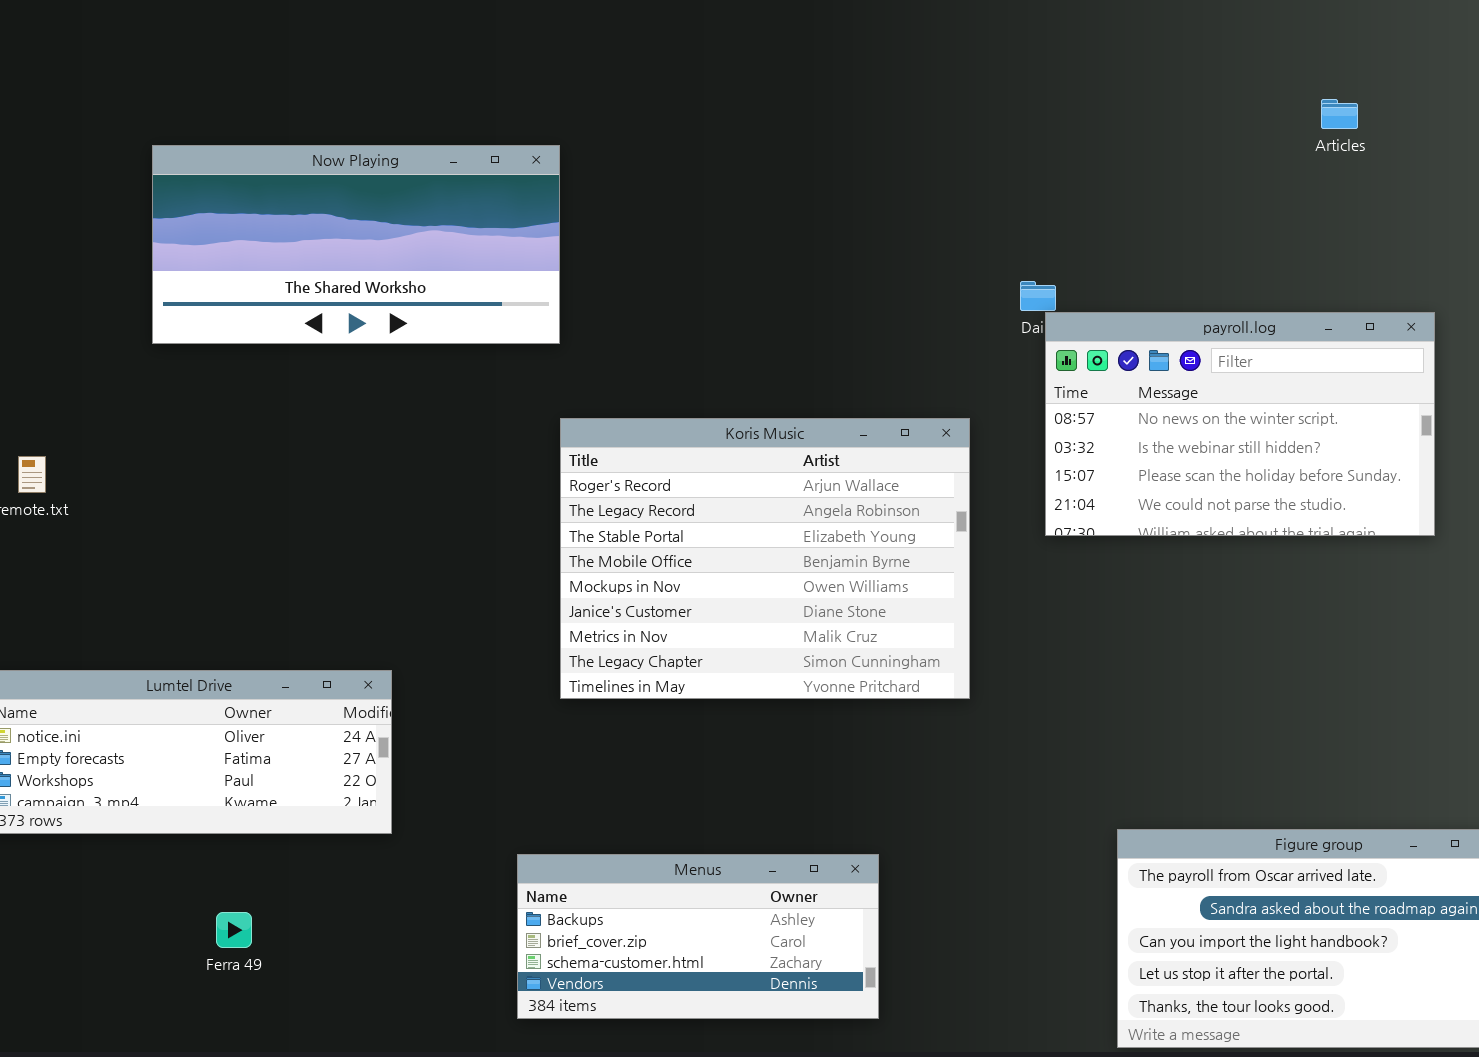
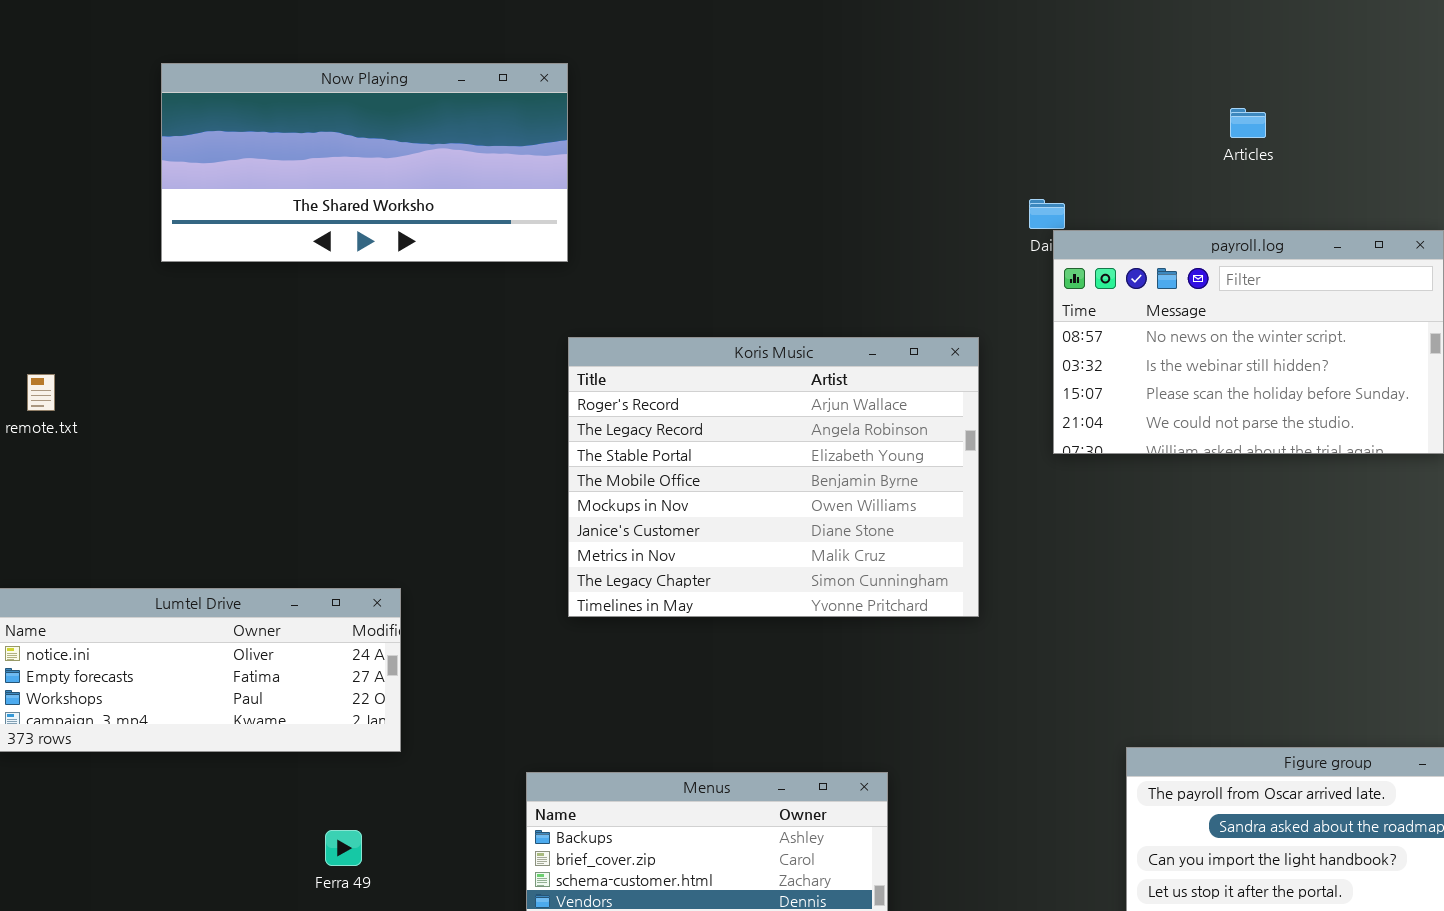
Articles: [1321,99,1358,129] -> [1230,108,1266,138], moved
Ferra 49: [216,912,252,948] -> [325,830,362,866], moved

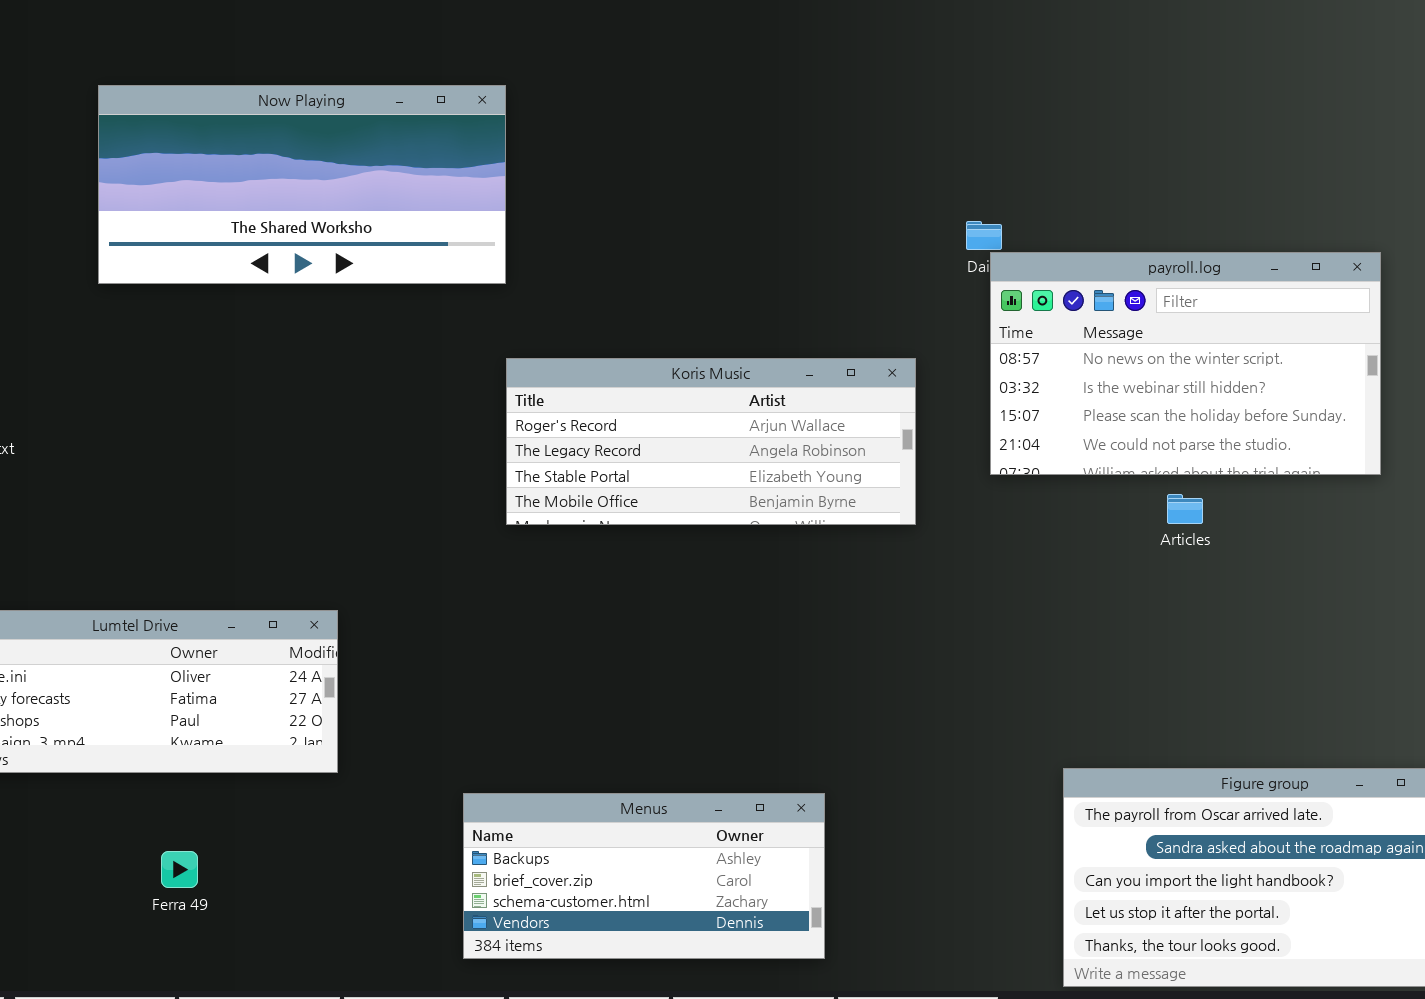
Articles: [1230,108,1266,138] -> [1167,494,1203,524], moved
Koris Music: [568,337,979,617] -> [506,358,916,525], resized
Ferra 49: [325,830,362,866] -> [161,851,198,888], moved

